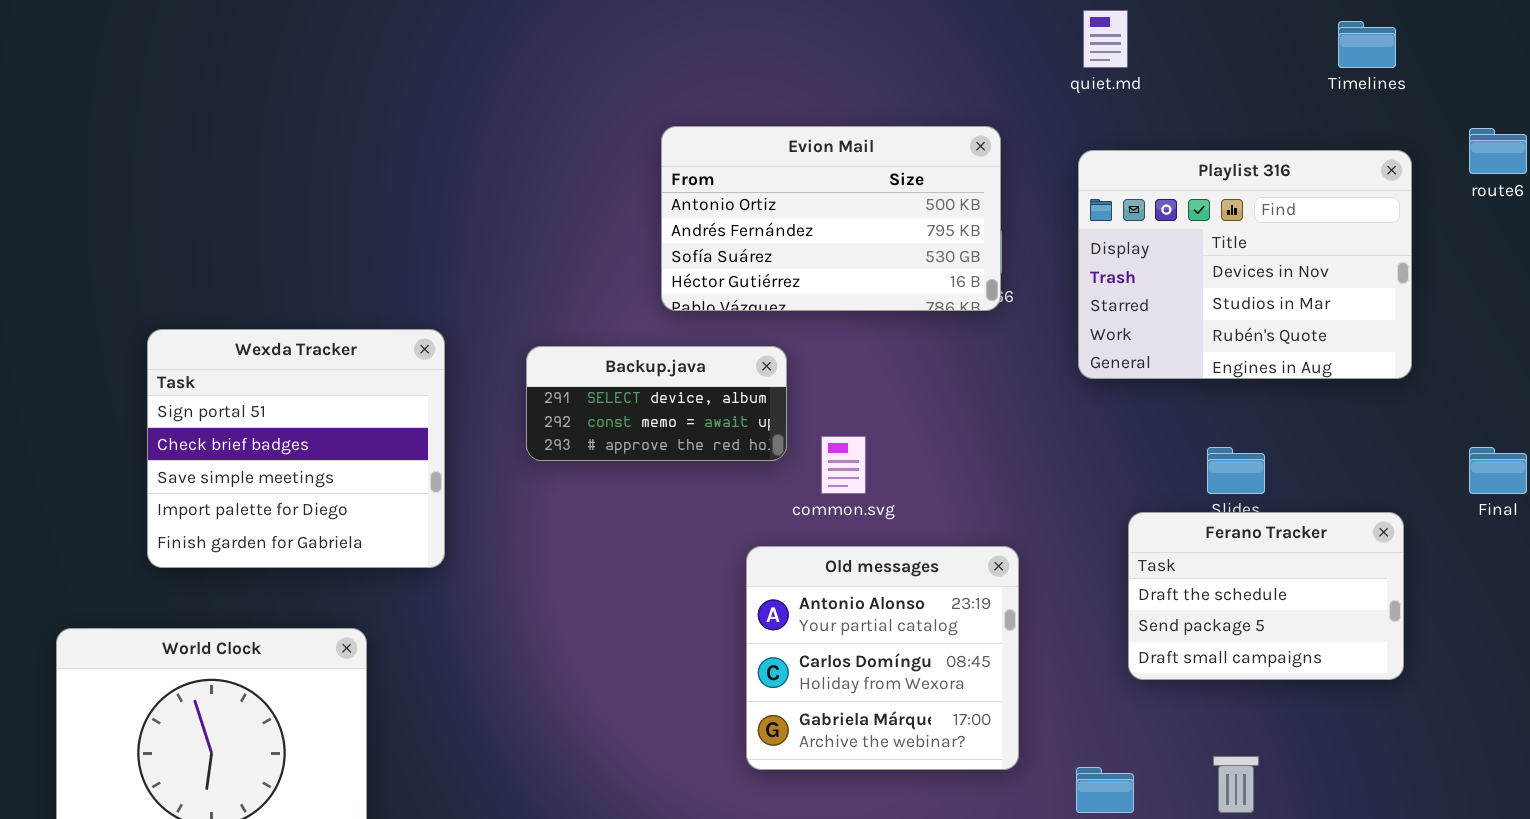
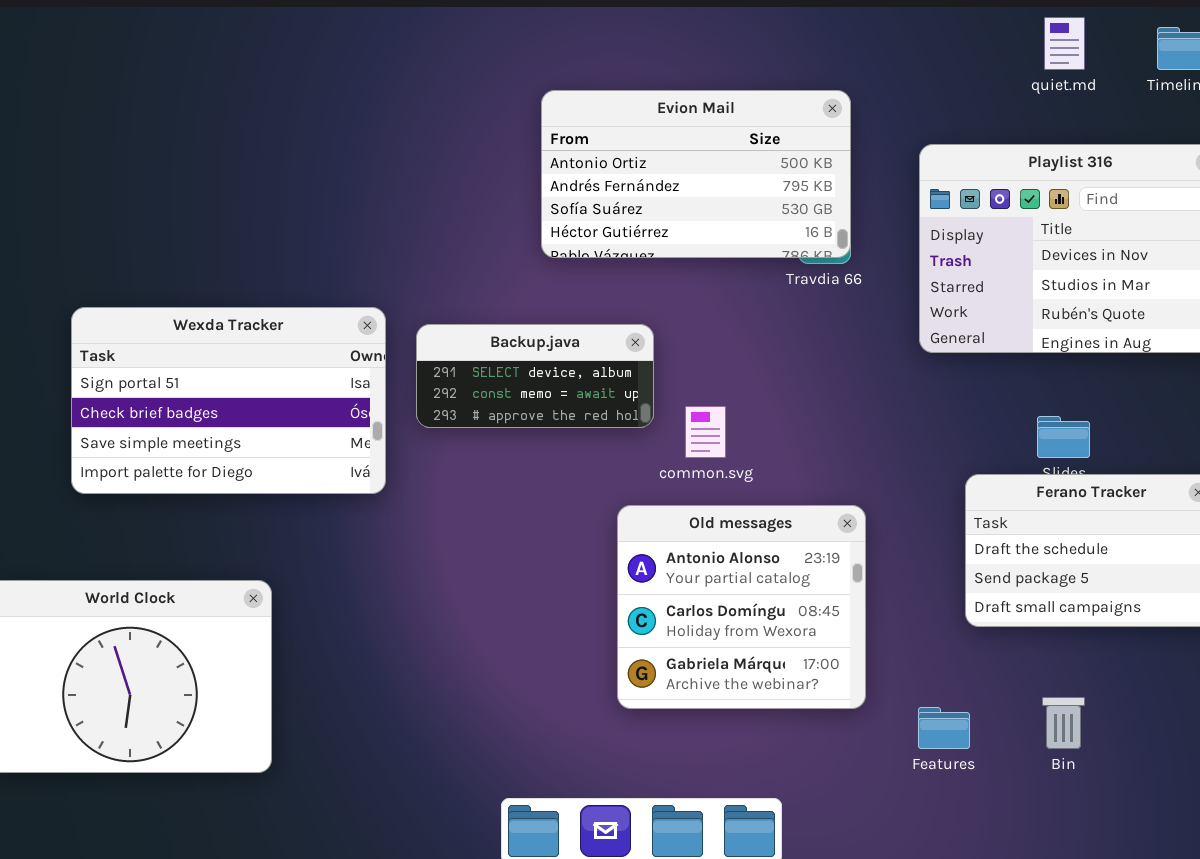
quiet.md: [1083,10,1128,68] -> [1044,17,1085,70], moved
Evion Mail: [661,126,1001,311] -> [541,90,851,258], moved
Wexda Tracker: [147,329,445,568] -> [71,307,386,494], resized

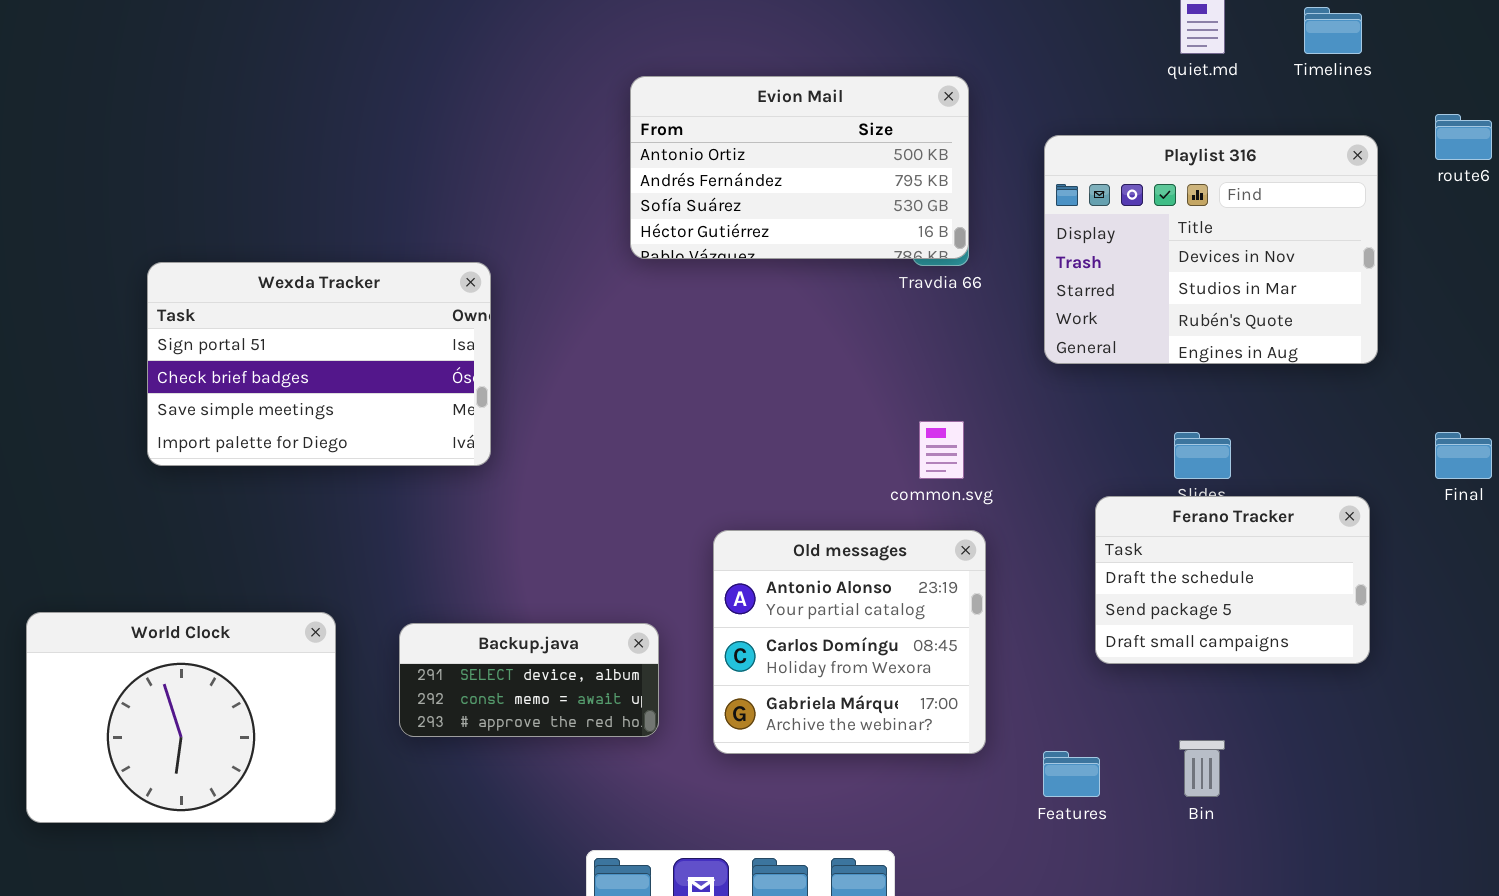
Wexda Tracker: [71,307,386,494] -> [147,262,491,466], moved
Backup.java: [416,324,654,428] -> [399,623,659,737], moved
common.svg: [685,406,726,458] -> [919,421,964,479], moved

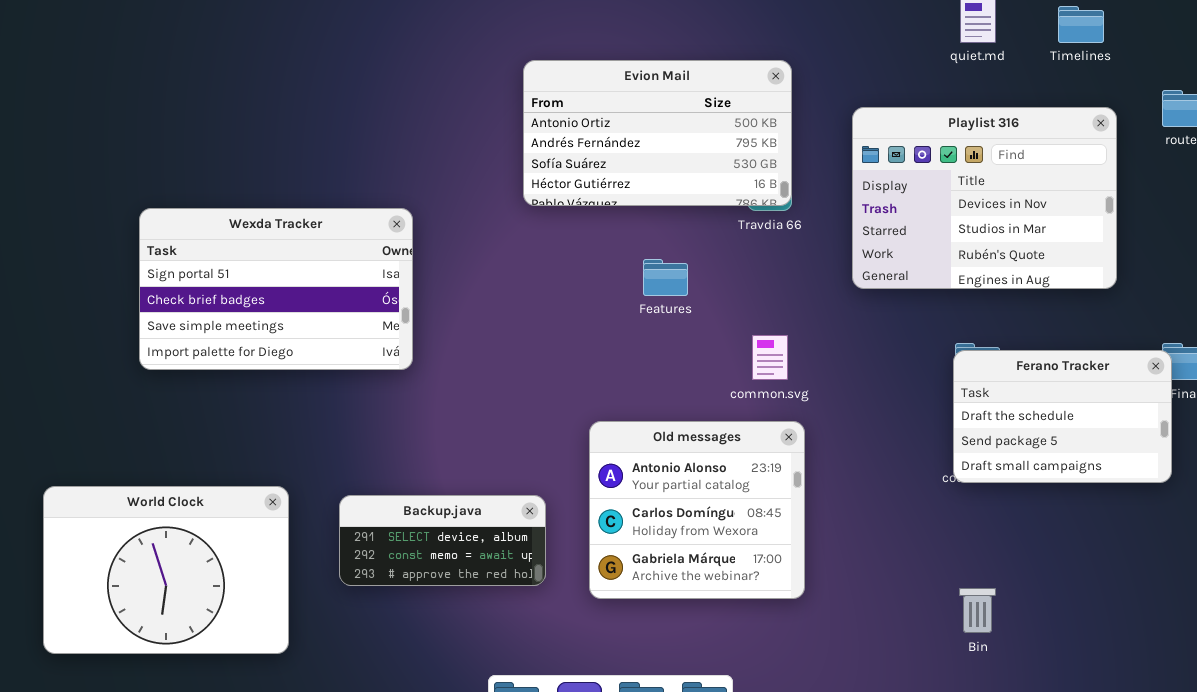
Ferano Tracker: [1095,496,1370,664] -> [953,350,1172,483], moved
Features: [1043,751,1100,797] -> [643,259,688,296], moved

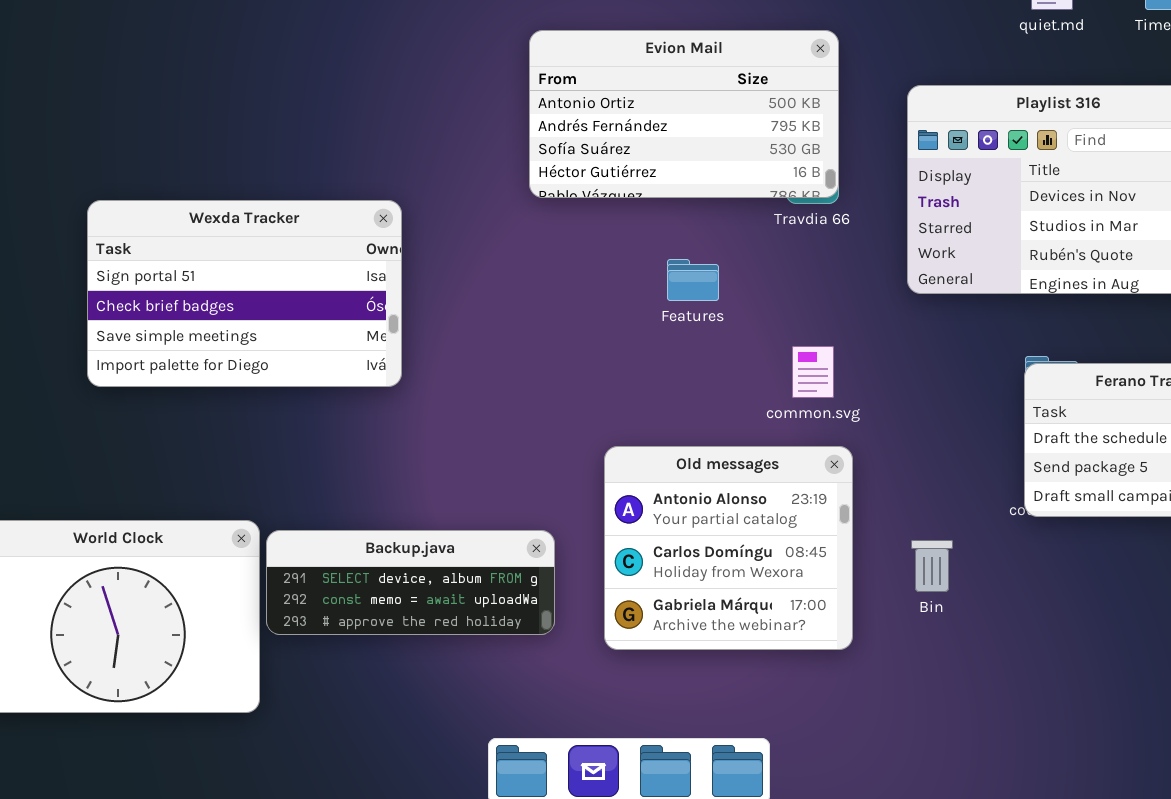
Backup.java: [339,495,546,586] -> [266,530,555,635], resized
Bin: [959,588,996,633] -> [911,540,953,592], moved

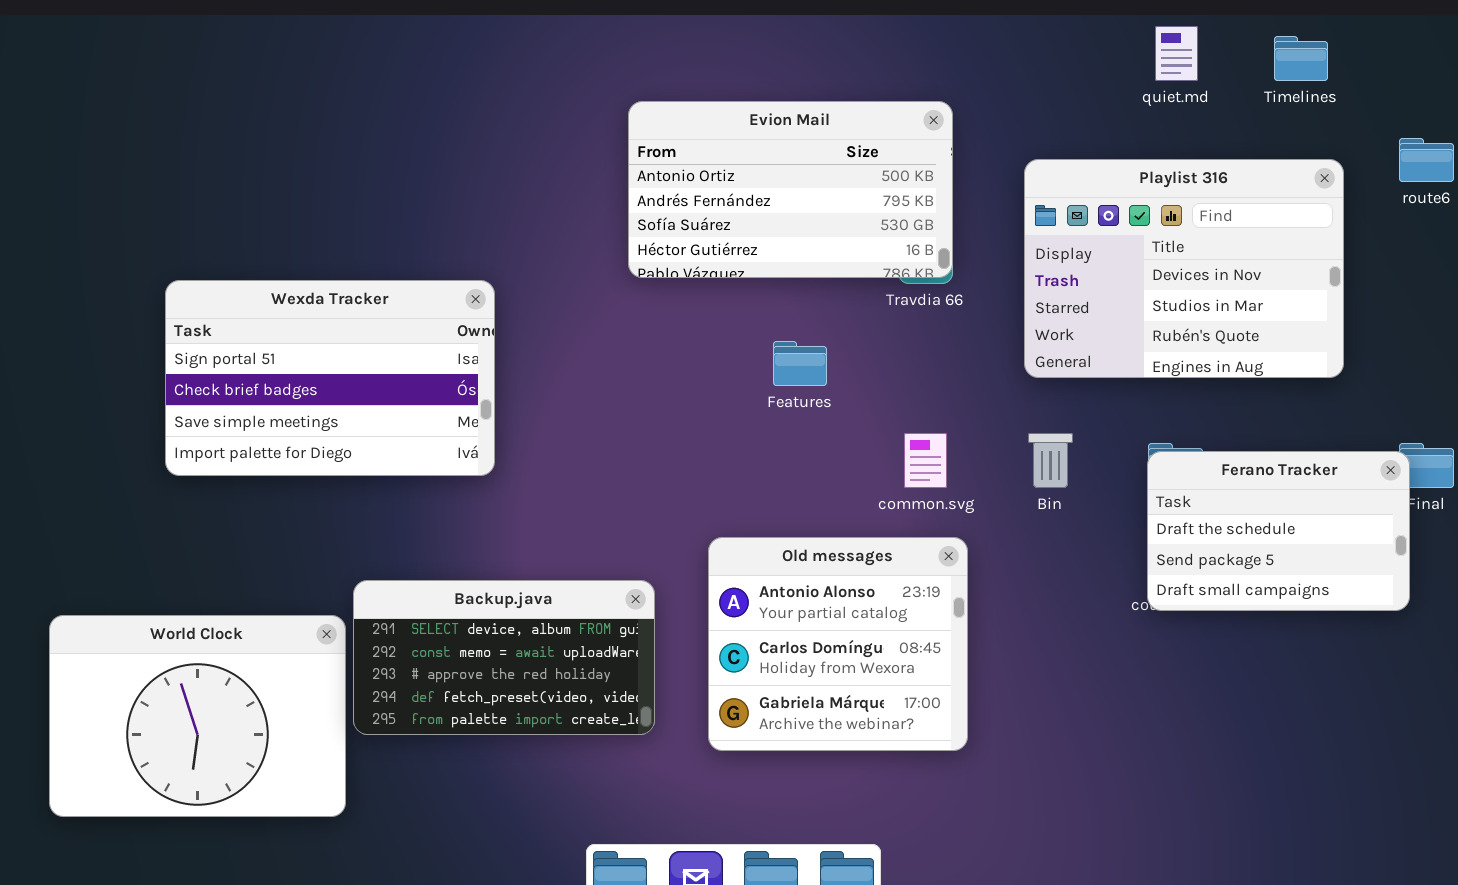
Backup.java: [266,530,555,635] -> [353,580,655,735], resized
Bin: [911,540,953,592] -> [1028,433,1073,488], moved

